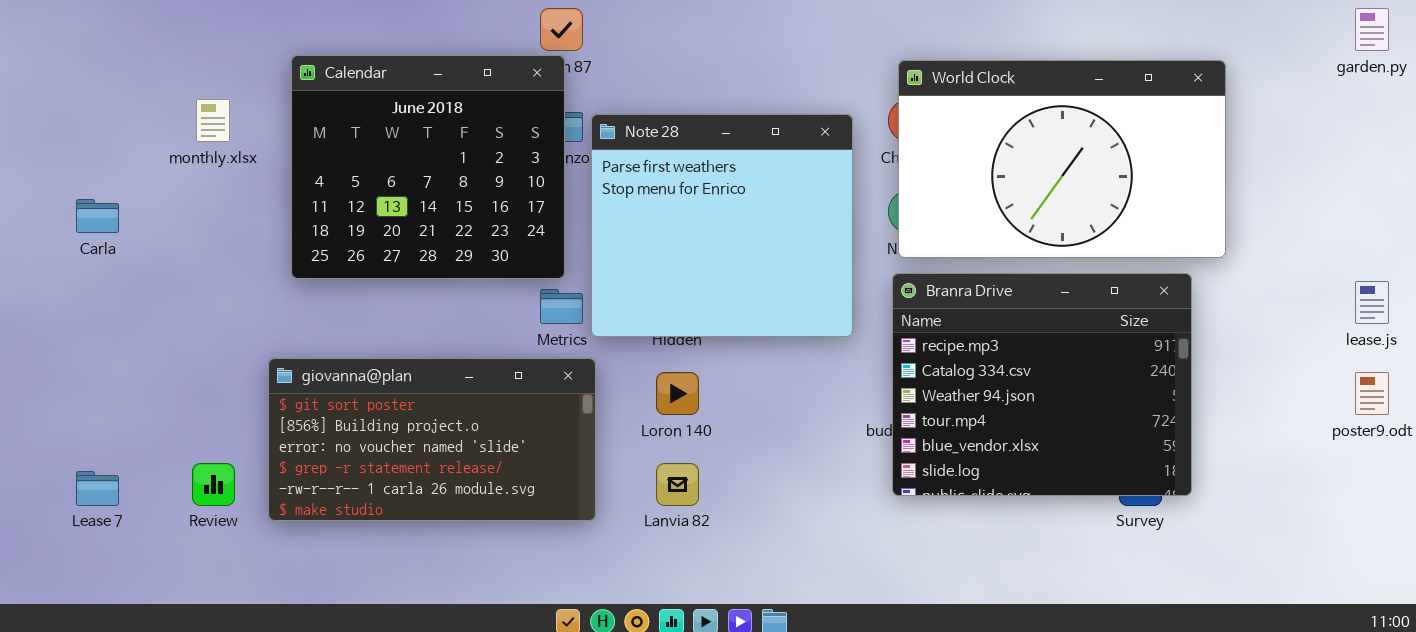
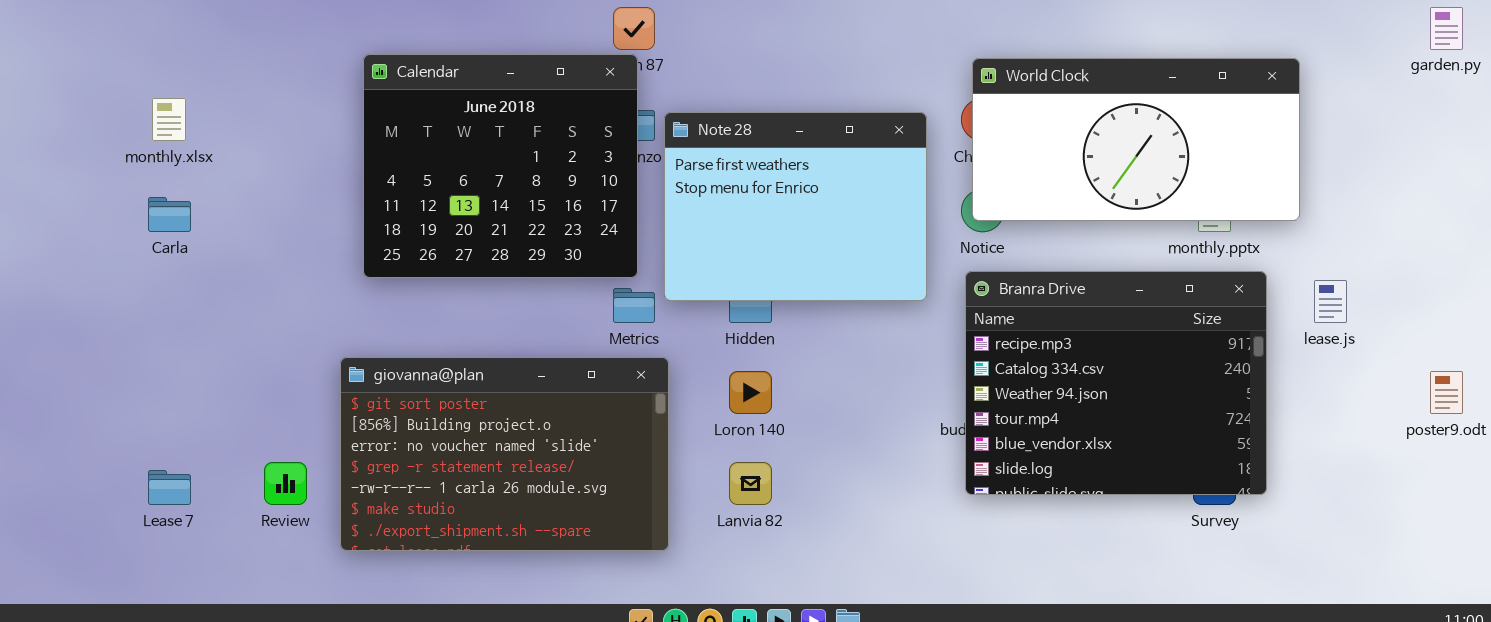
World Clock: [898,60,1226,258] -> [972,58,1300,221], resized
monthly.xlsx: [196,99,230,142] -> [152,98,186,141], moved
Note 28: [591,114,853,337] -> [664,112,927,301], resized
lease.js: [1355,281,1389,324] -> [1314,280,1347,323], moved
giovanna@plan: [268,358,596,521] -> [340,357,669,551], resized

